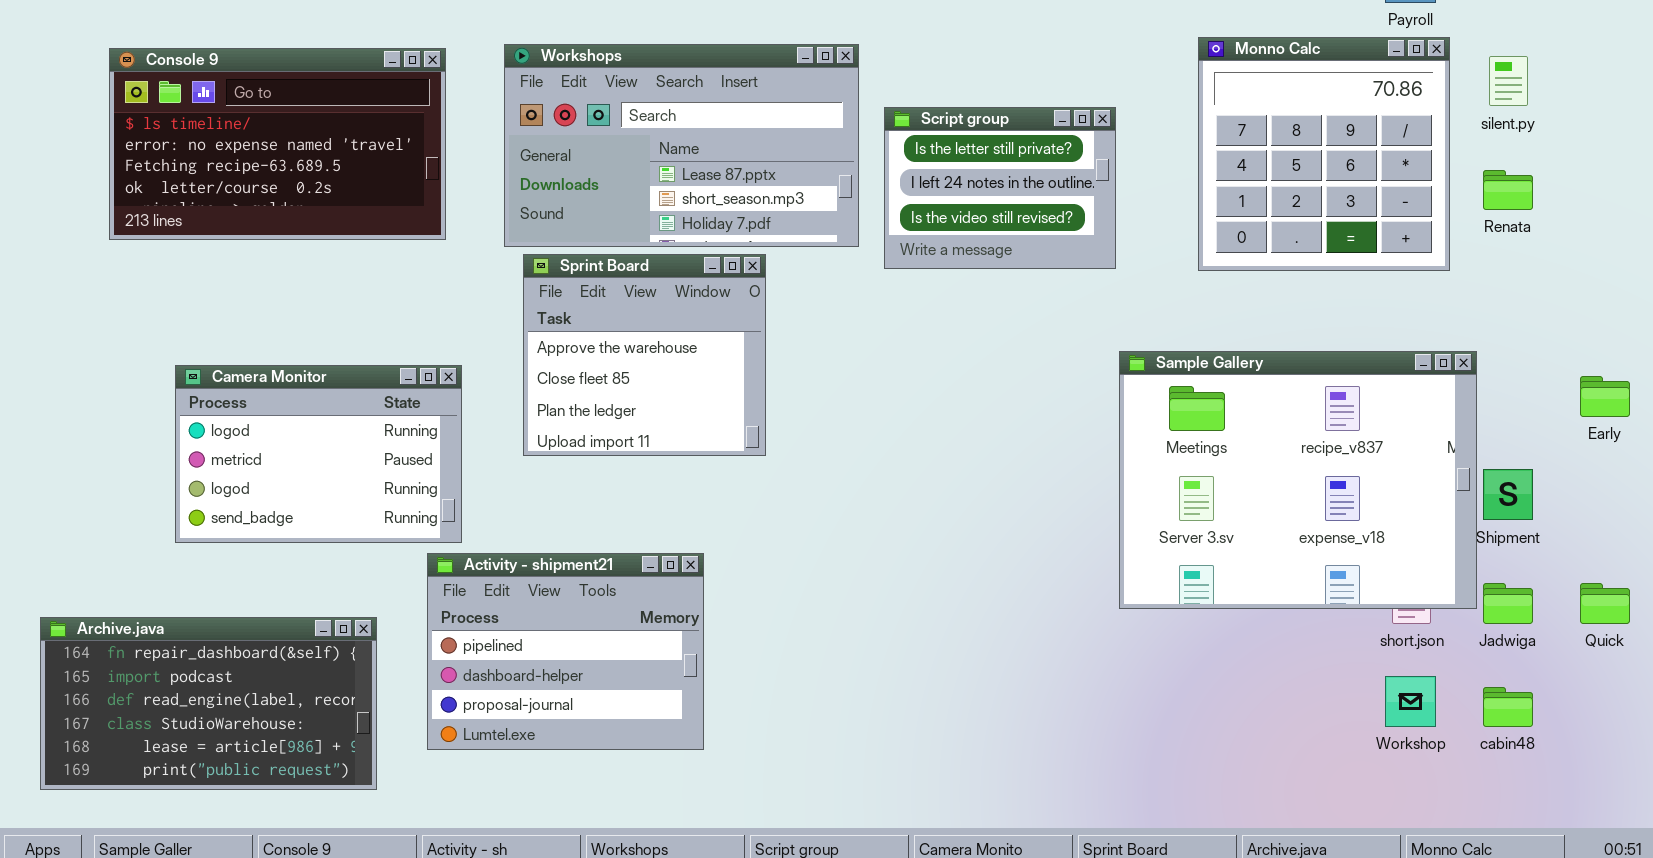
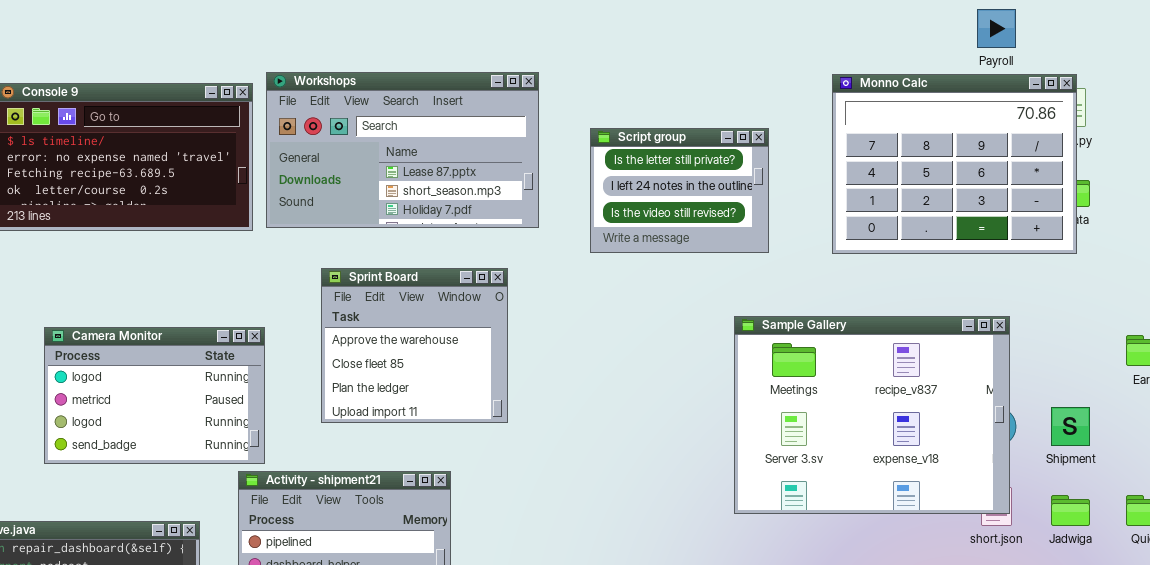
Monno Calc: [1198,37,1450,271] -> [832,74,1077,254], resized
Workshops: [504,44,859,247] -> [266,72,539,228], moved
Sprint Board: [523,254,766,456] -> [321,268,508,423], moved
Sample Gallery: [1119,351,1477,609] -> [734,316,1010,514], moved

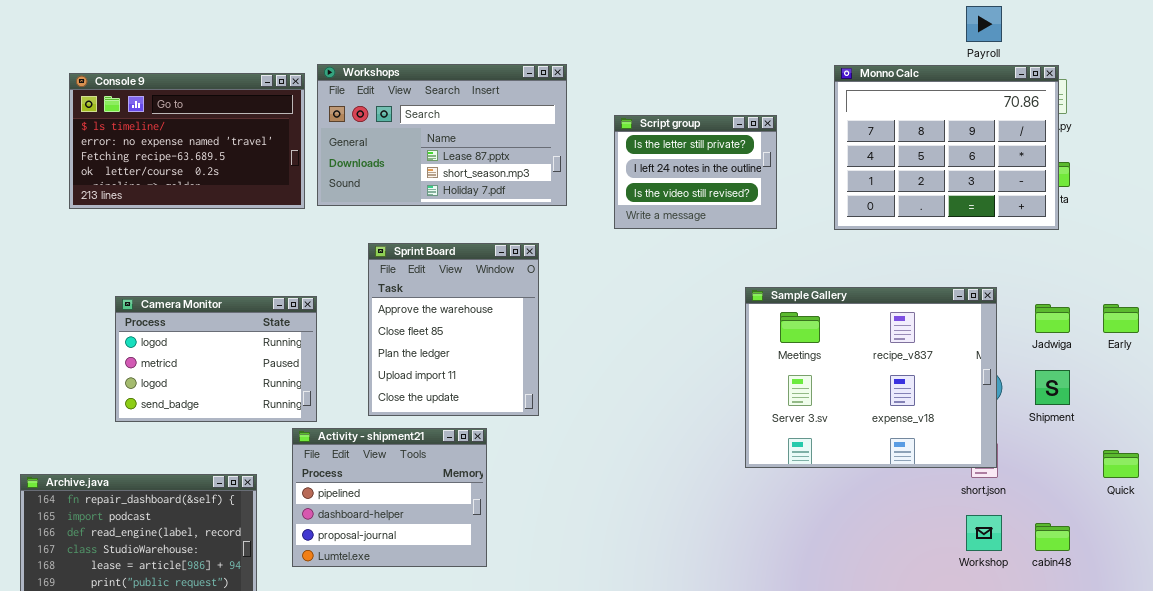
Sprint Board: [321,268,508,423] -> [368,243,539,416], resized
Jadwiga: [1051,495,1090,526] -> [1035,304,1070,333], moved

